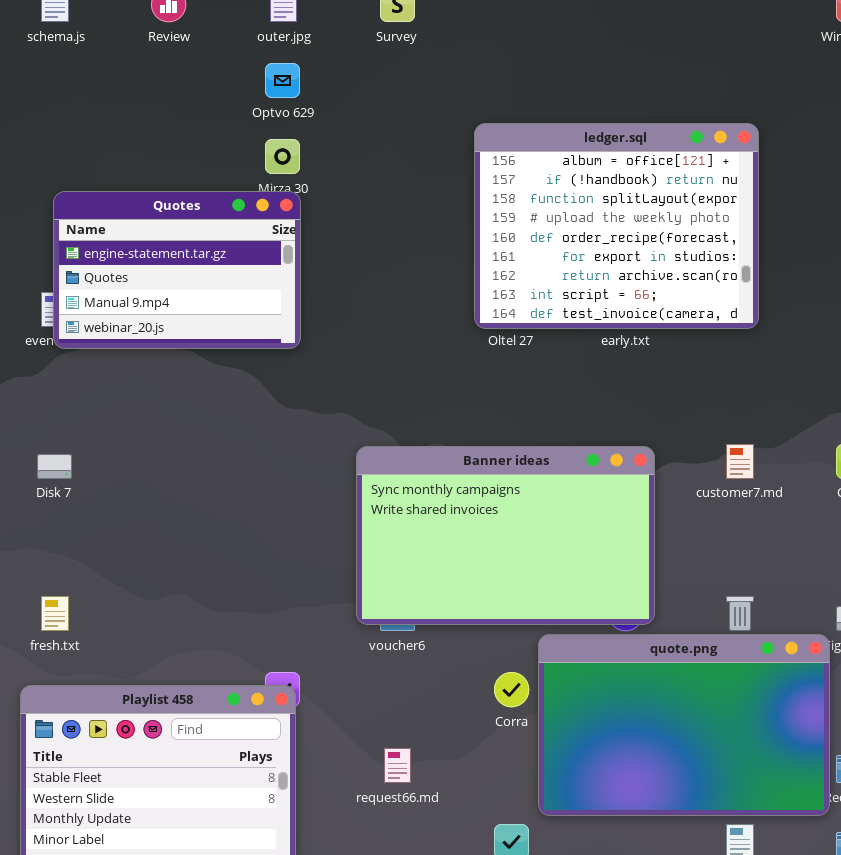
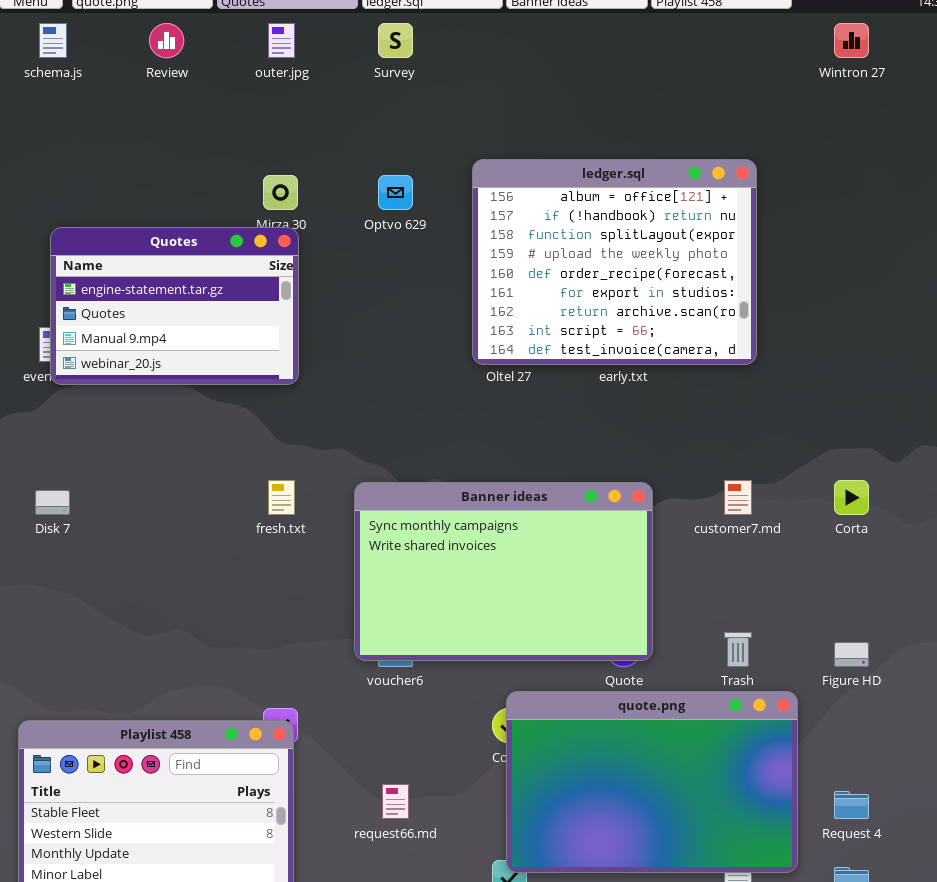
Optvo 629: [265,63,300,98] -> [378,175,413,210], moved
fresh.txt: [41,596,69,631] -> [268,480,295,515], moved
quote.png: [538,634,830,816] -> [506,691,798,873], moved

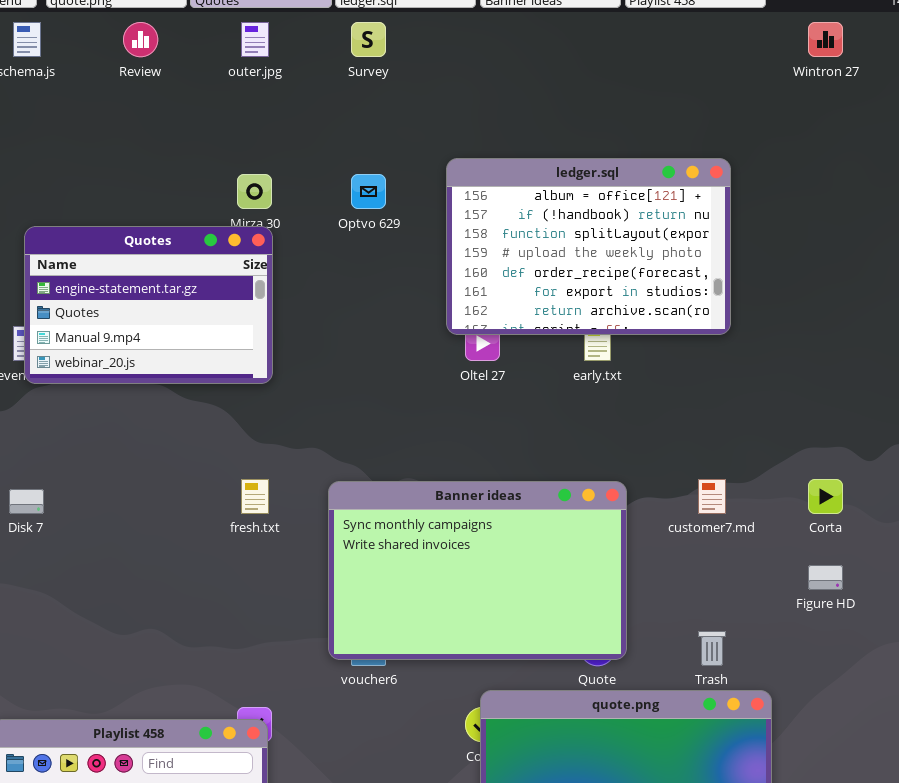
ledger.sql: [472,159,757,365] -> [446,158,731,335], resized
Figure HD: [834,642,869,667] -> [808,565,843,590], moved

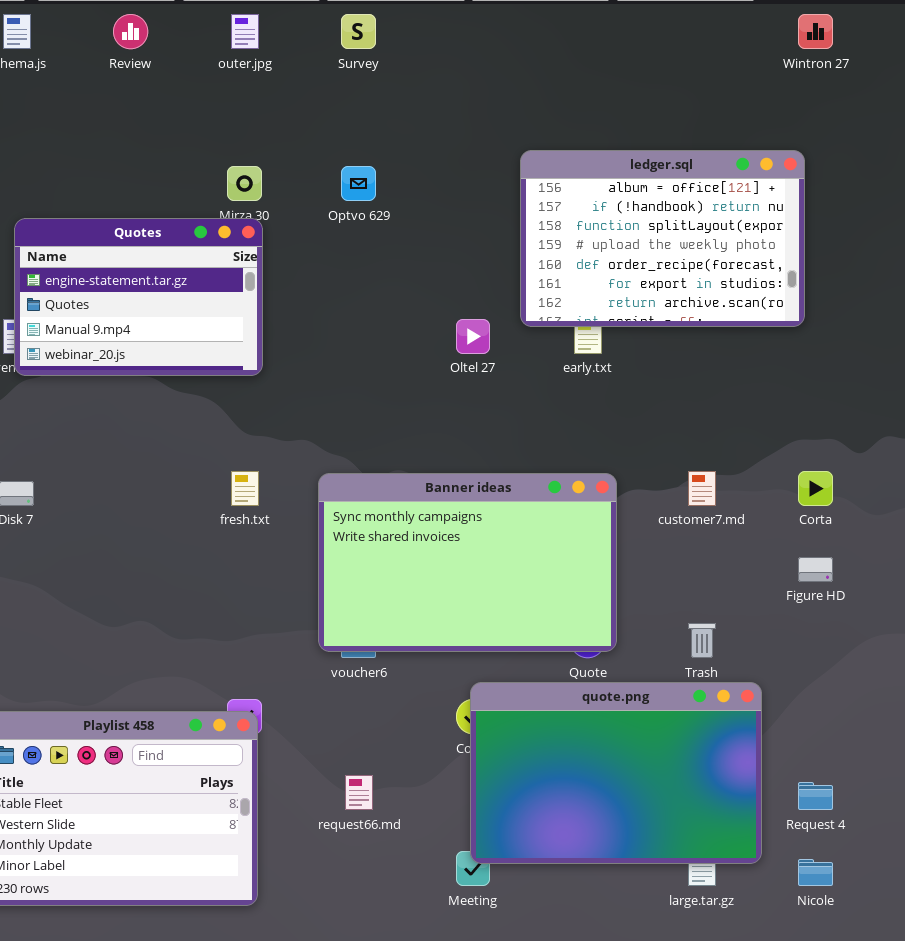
ledger.sql: [446,158,731,335] -> [520,150,805,327], moved

